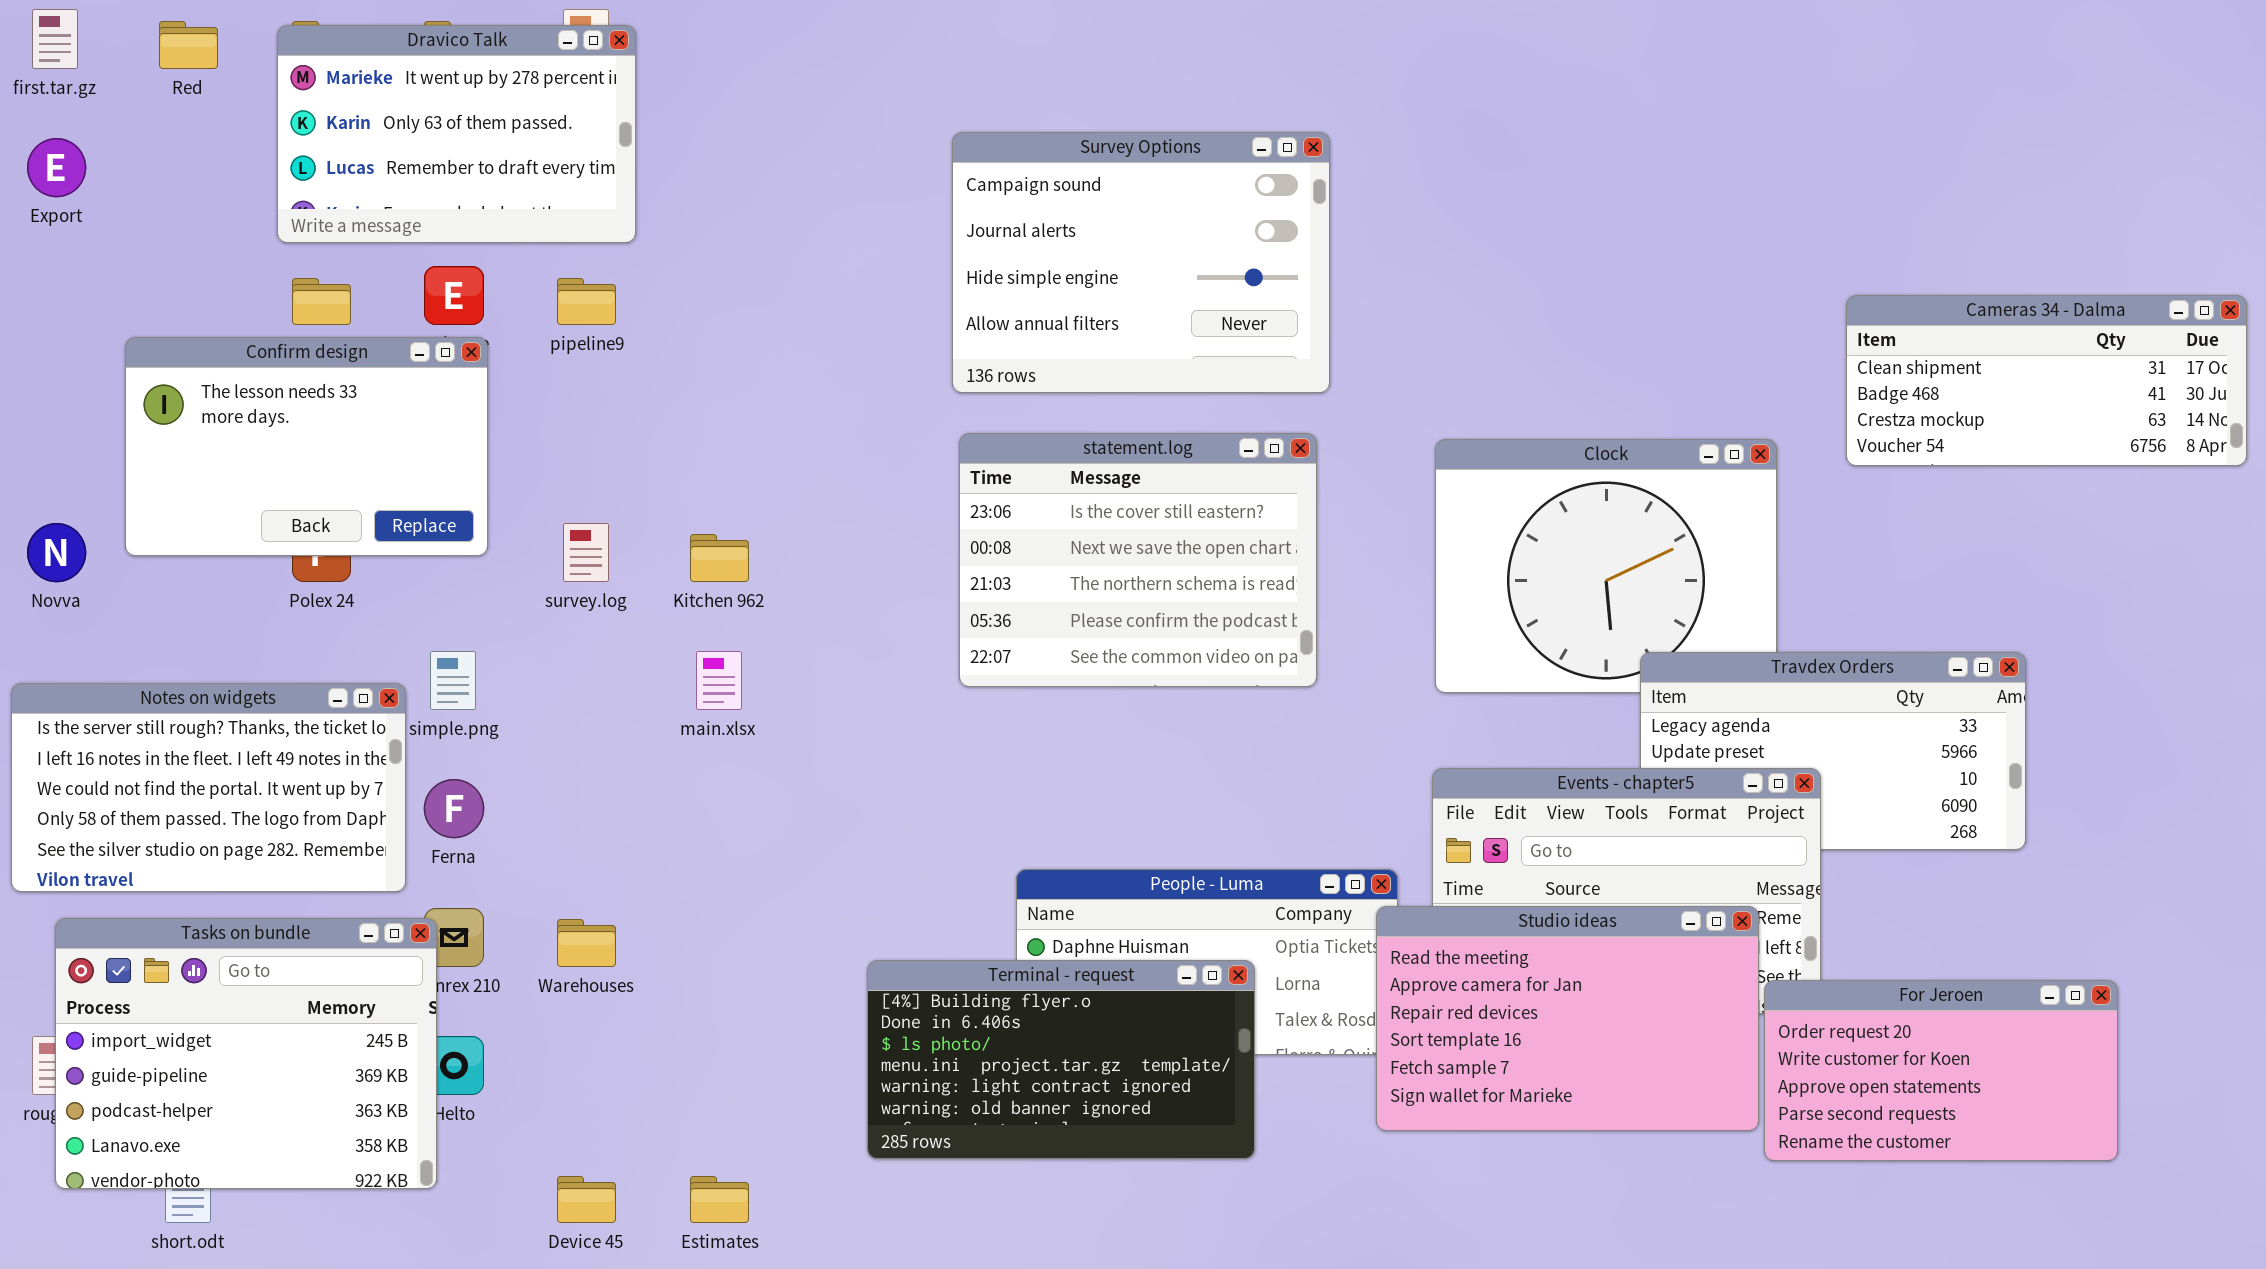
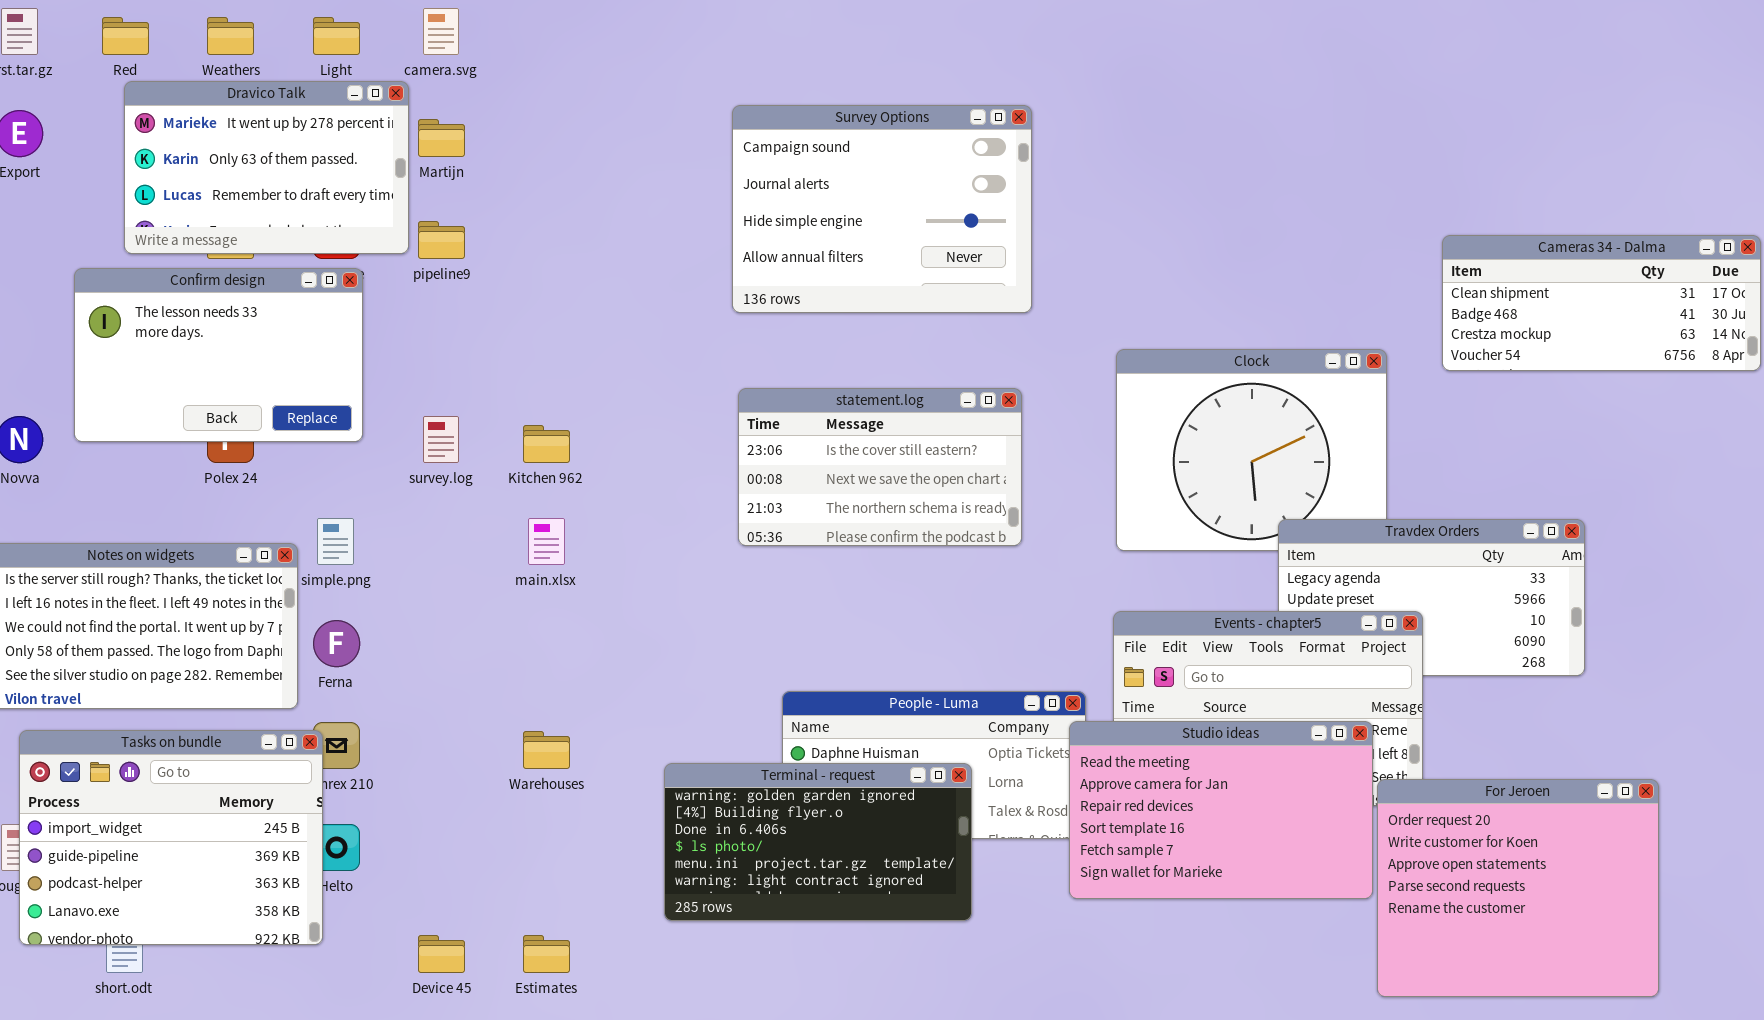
Dravico Talk: [277,25,636,243] -> [124,81,409,254], moved
statement.log: [959,433,1317,687] -> [738,388,1022,546], resized
Warehouses: [557,919,616,967] -> [523,731,570,769], moved
Terminal - request: [867,960,1255,1159] -> [664,763,972,921], scrolled up 1 row
For Jeroen: [1764,980,2118,1161] -> [1377,779,1659,997], resized

